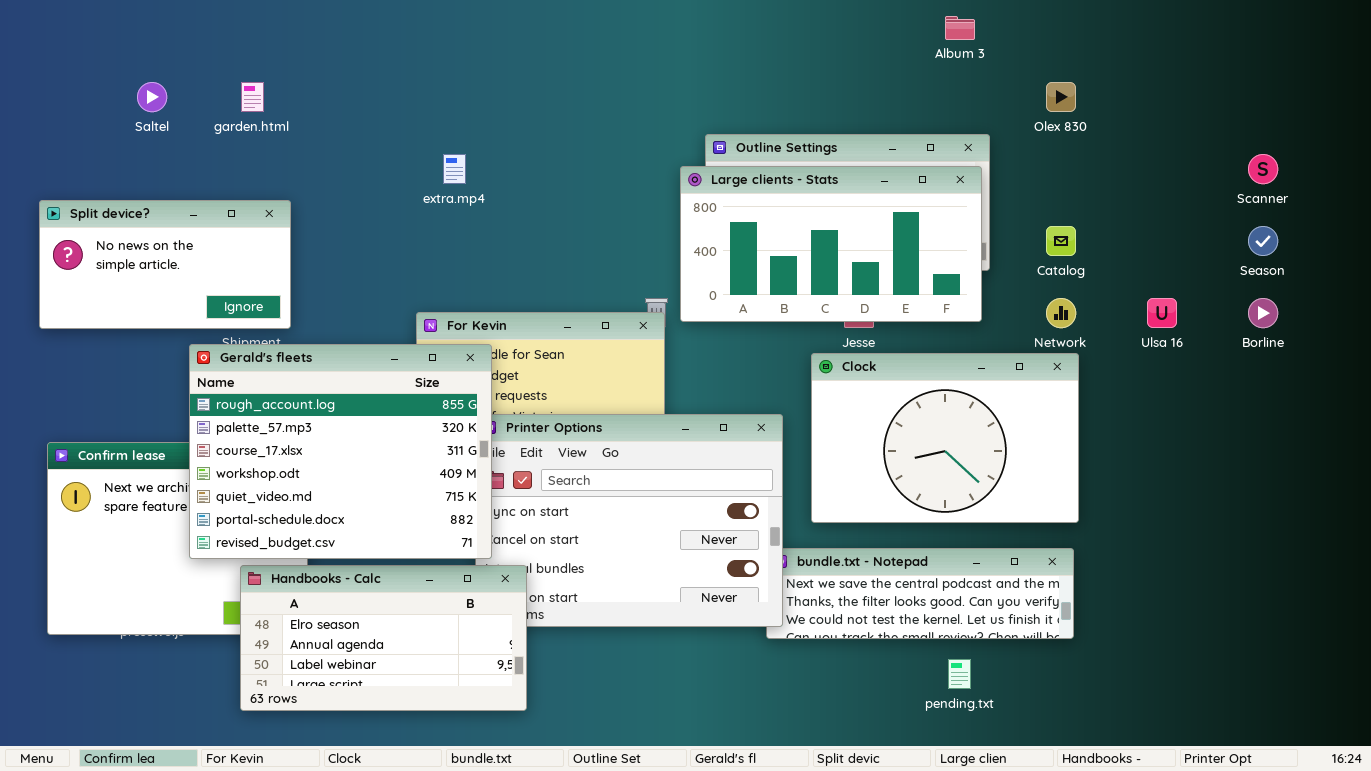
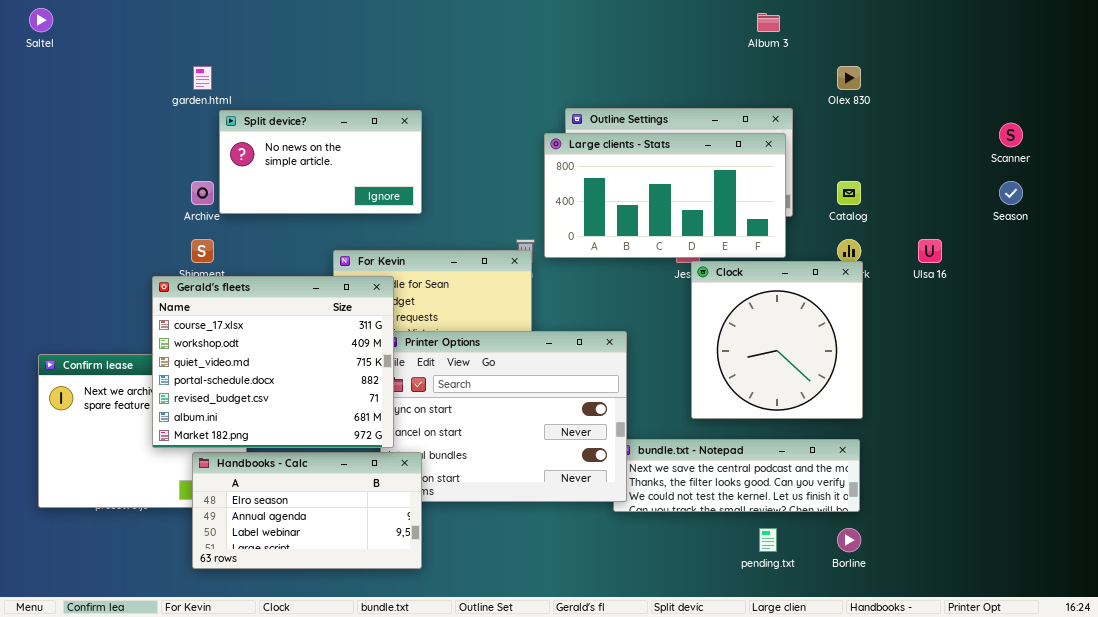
Saltel: [137,82,167,112] -> [29,8,53,32], moved
Split device?: [39,200,291,329] -> [219,110,422,214], moved
Borline: [1248,298,1278,328] -> [837,528,861,552], moved
Gerald's fleets: [189,344,492,559] -> [152,276,394,448], scrolled down 2 rows
Clock: [811,353,1079,523] -> [691,261,863,419], resized

